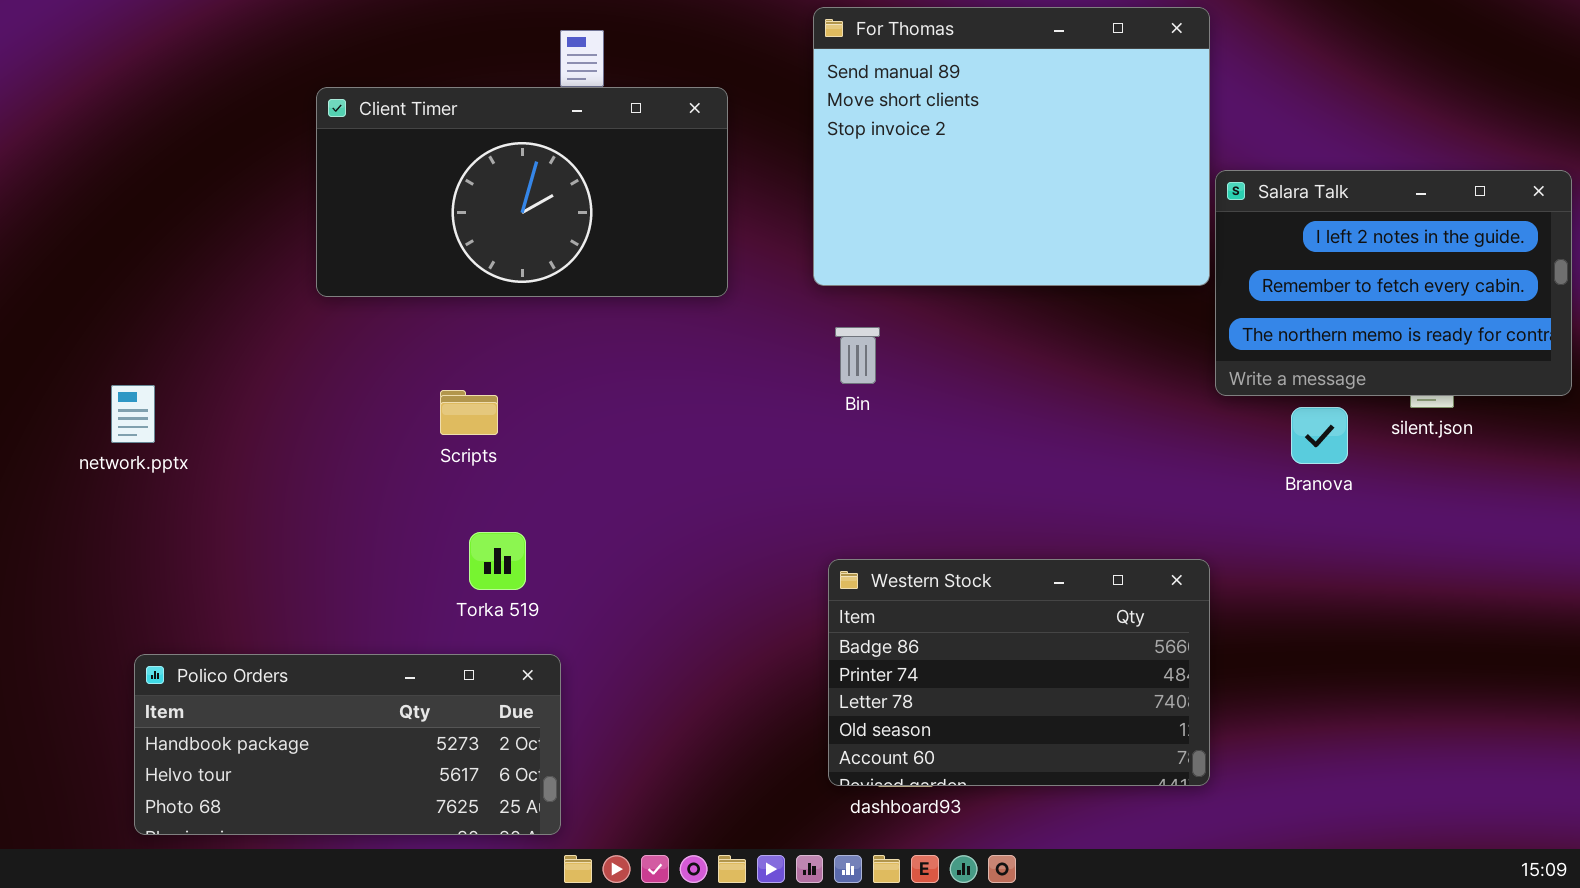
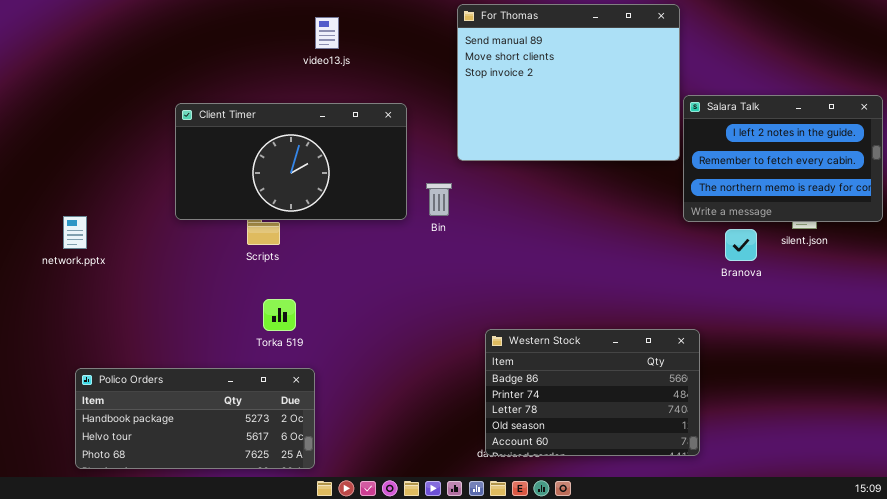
Client Timer: [316,87,728,297] -> [175,103,407,220], moved
Bin: [835,327,880,384] -> [426,183,452,216], moved
Western Stock: [828,559,1210,786] -> [485,329,700,456], moved

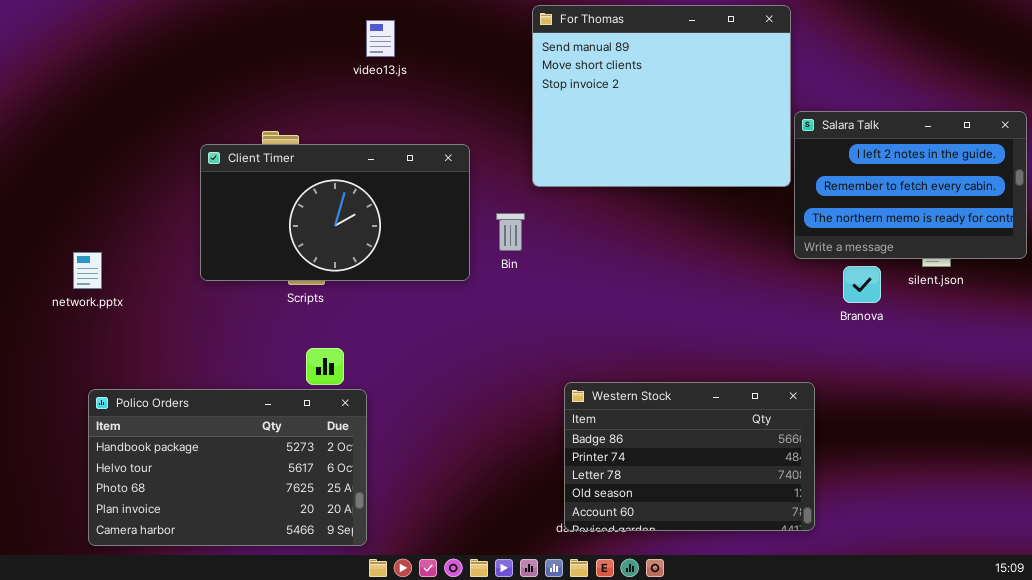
Client Timer: [175,103,407,220] -> [200,144,470,281], moved
Polico Orders: [75,368,315,469] -> [88,389,367,546], resized

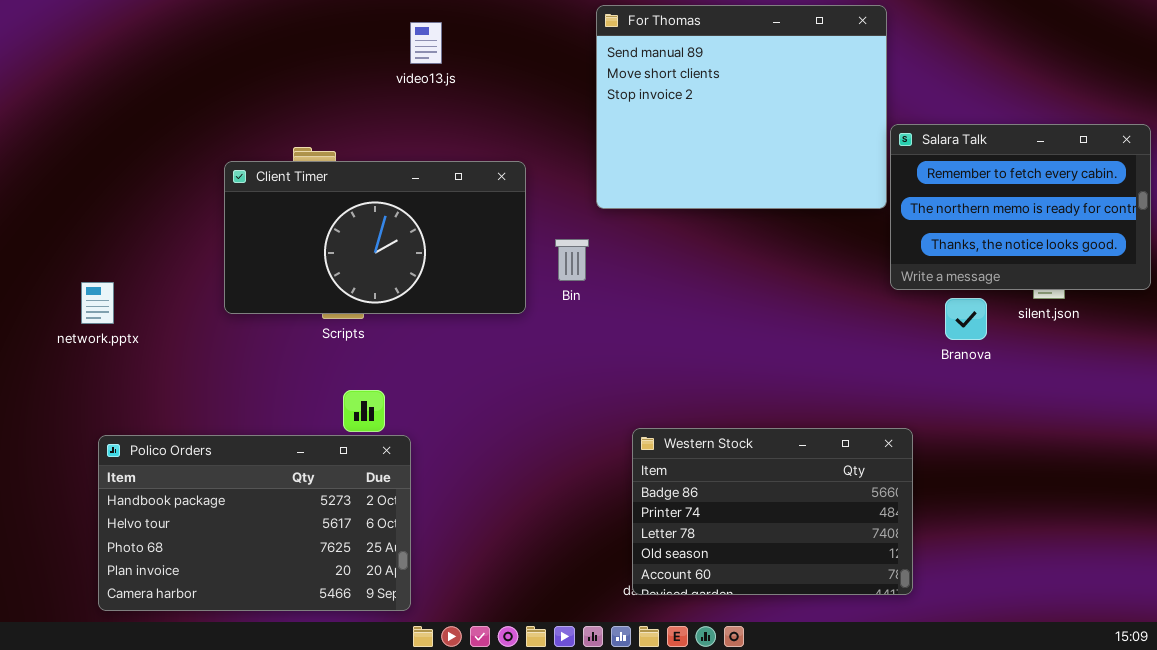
Salara Talk: [794,111,1027,259] -> [890,124,1151,290], scrolled down 1 row

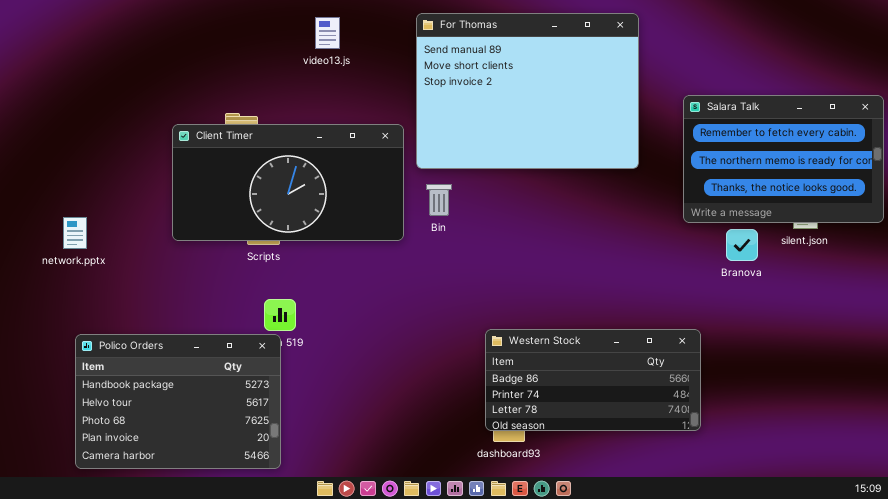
For Thomas: [596,5,887,209] -> [416,13,639,169], moved
Western Stock: [632,428,913,595] -> [485,329,701,431], resized
Polico Orders: [98,435,411,611] -> [75,334,281,469], resized

